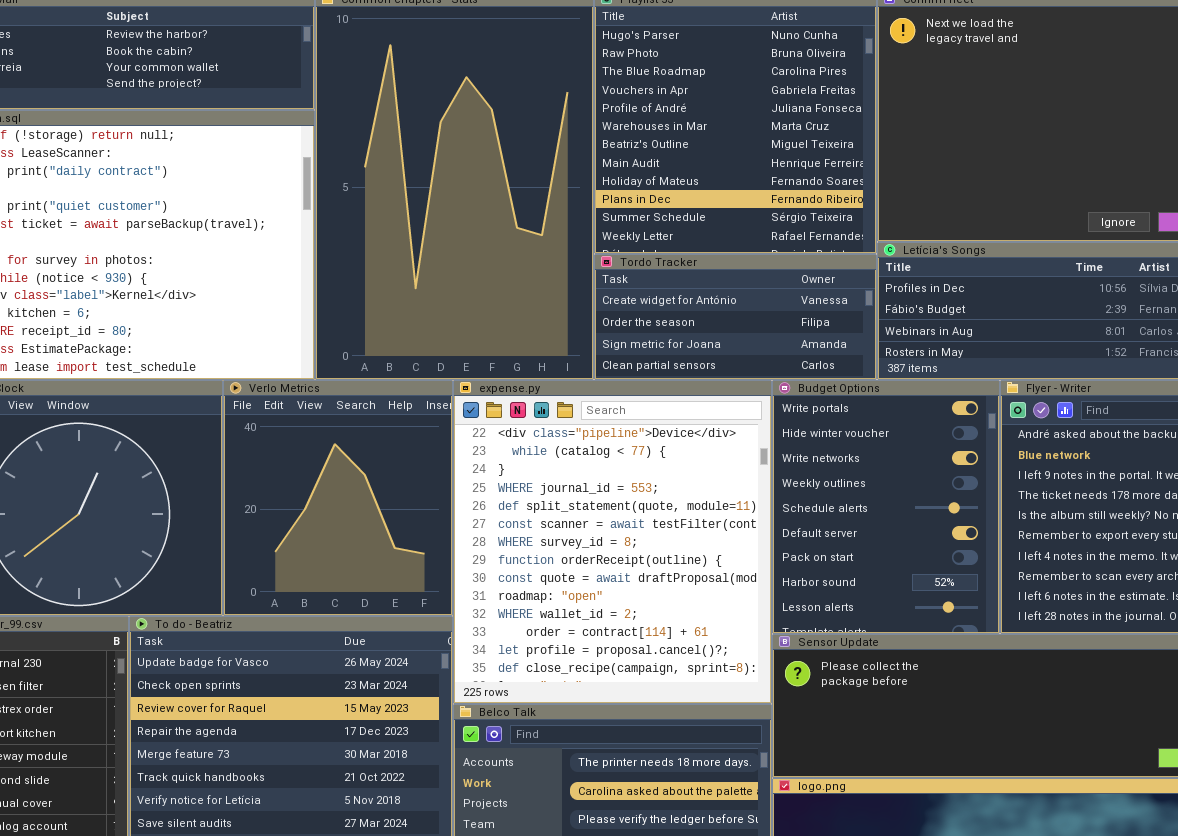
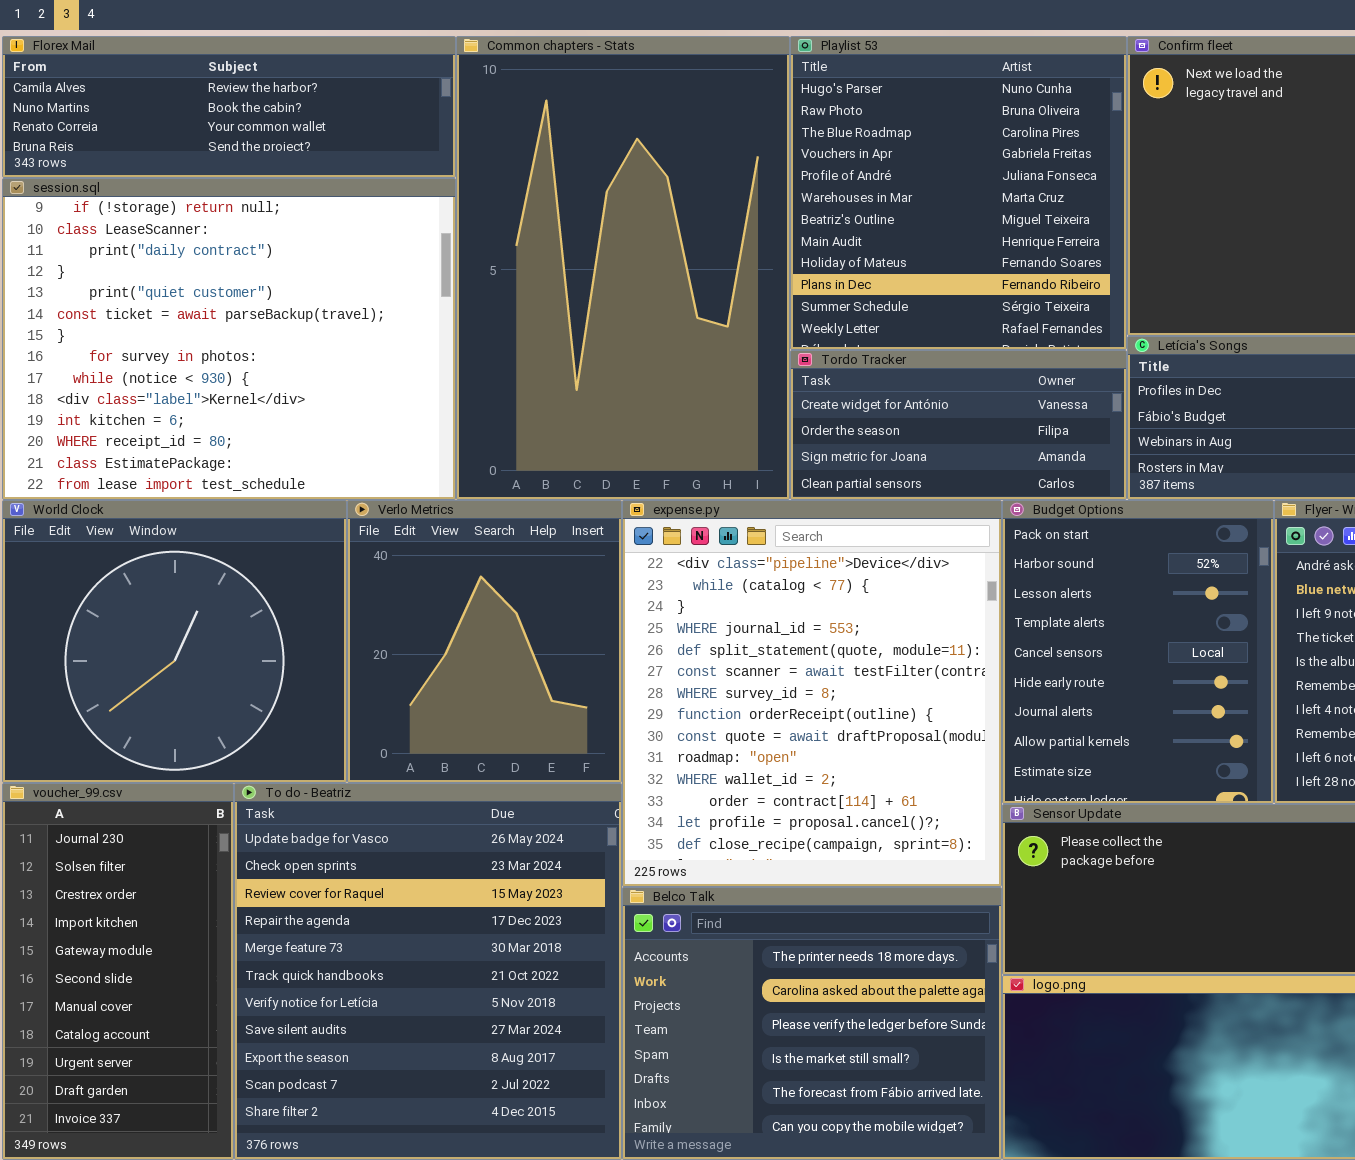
Budget Options: [772,380,1000,634] -> [1002,500,1274,804], scrolled down 6 rows

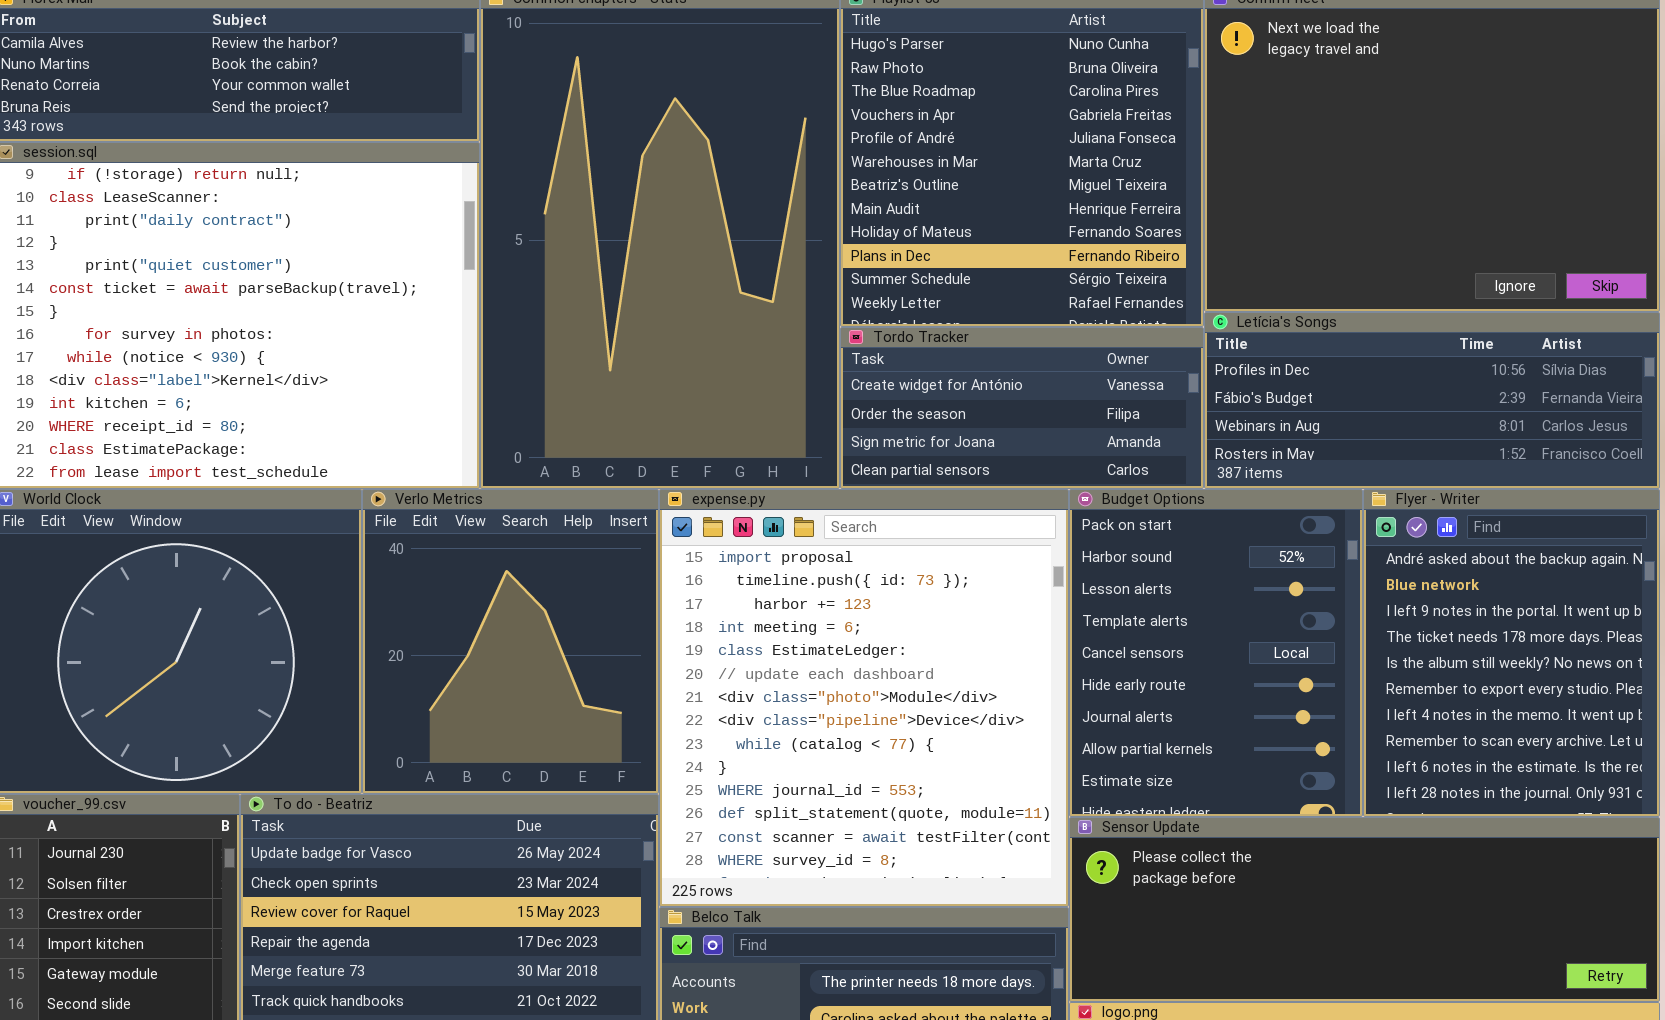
expense.py: [622,500,1002,887] -> [659,489,1069,907], scrolled up 7 rows

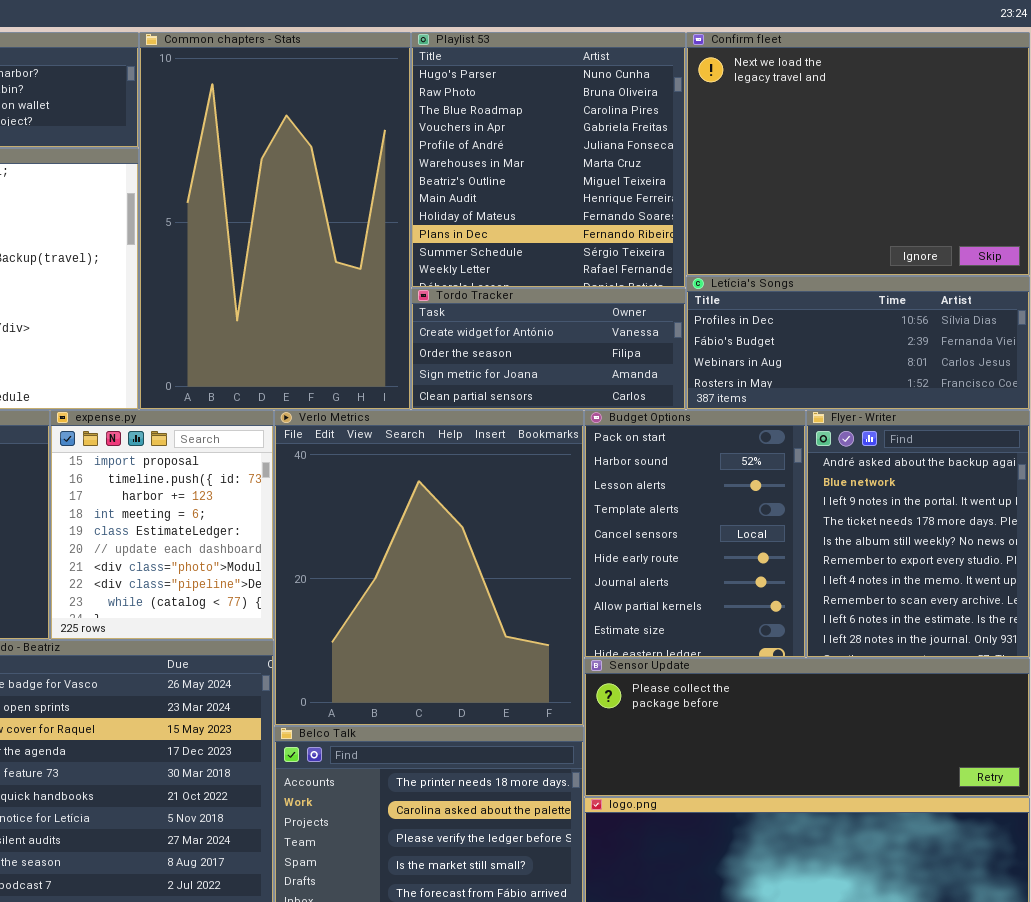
Verlo Metrics: [362,489,659,794] -> [274,410,584,726], moved, resized
expense.py: [659,489,1069,907] -> [50,410,274,640], moved, resized

